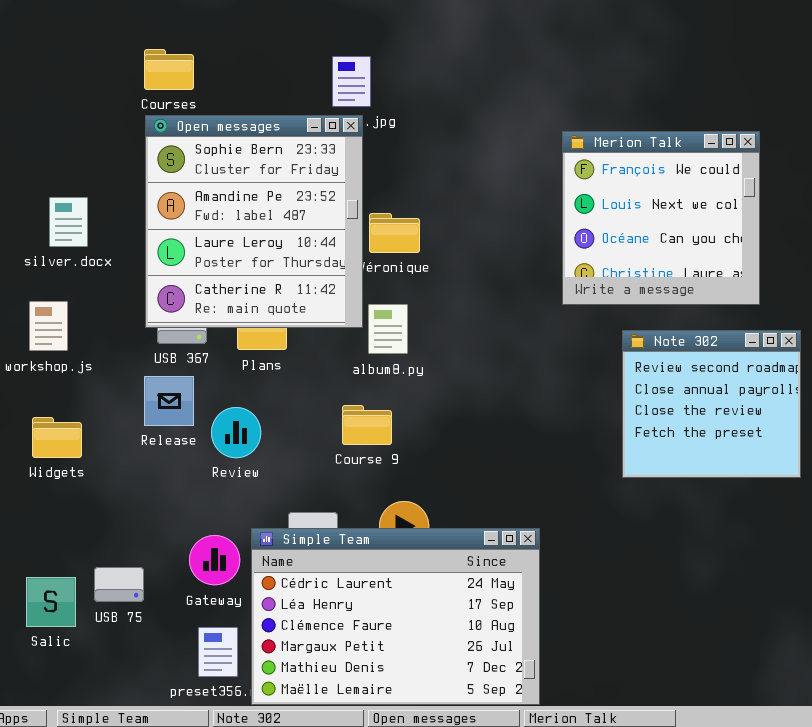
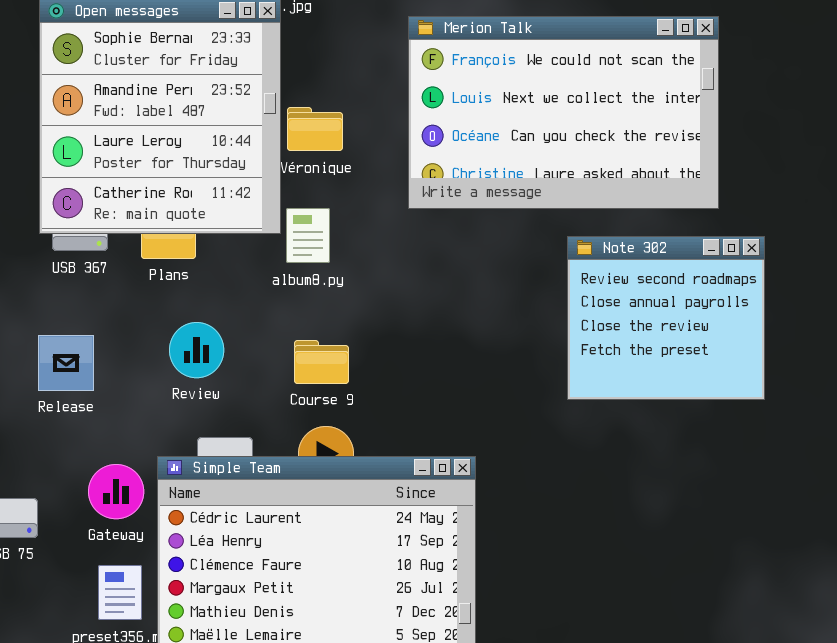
Merion Talk: [562,131,760,305] -> [408,16,719,209], resized
Release: [144,376,194,426] -> [38,335,94,391], moved
Course 9: [342,405,392,445] -> [294,340,349,384], moved
Review: [211,407,261,458] -> [169,322,224,378], moved

